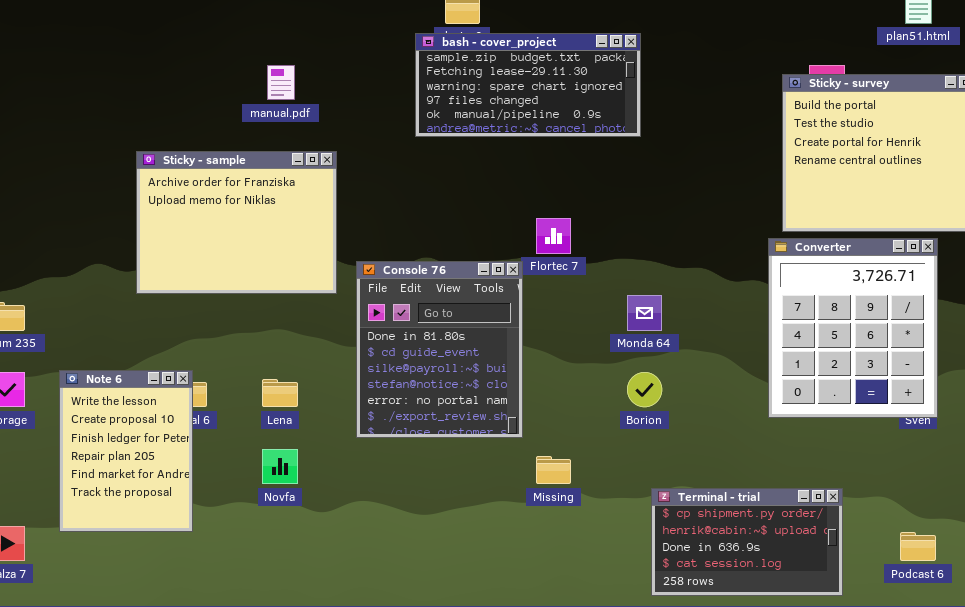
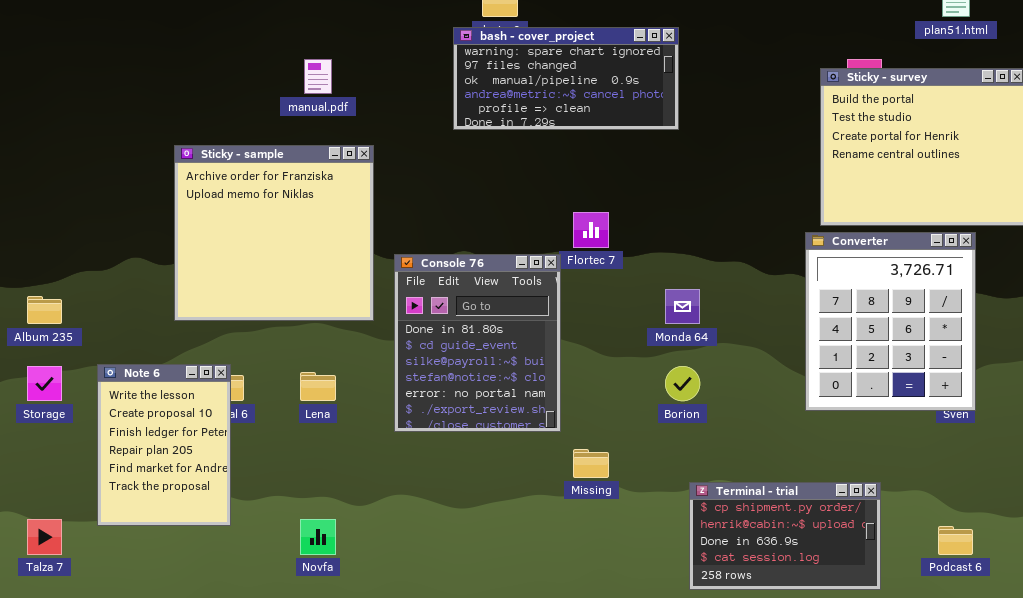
bash - cover_project: [415,33,641,137] -> [453,27,679,130], scrolled down 2 rows
Sticky - sample: [136,151,337,294] -> [174,145,374,321], resized
Novfa: [262,449,298,484] -> [300,519,336,555], moved

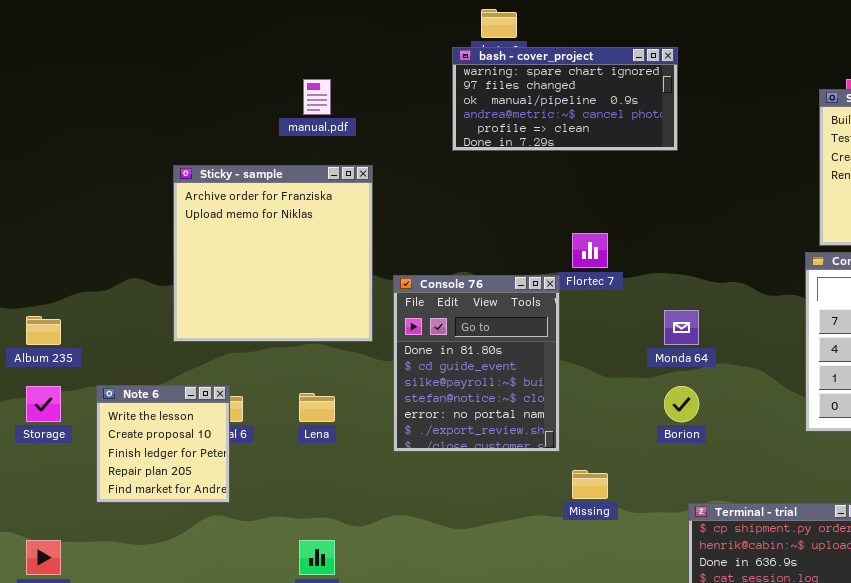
Note 6: [97,364,231,526] -> [96,385,230,503], resized

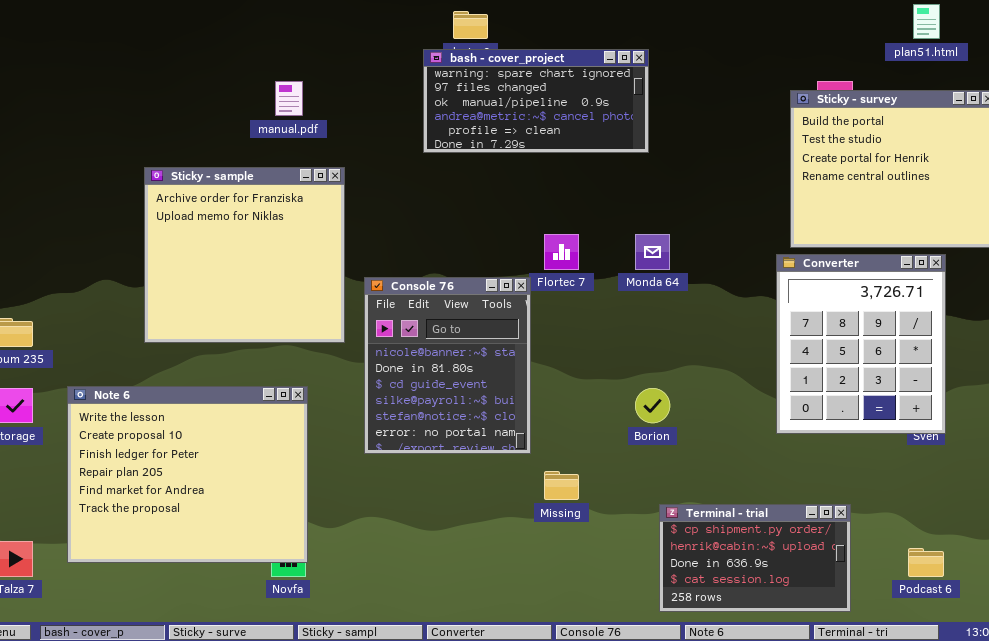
Console 76: [393,275,560,452] -> [364,277,531,454], scrolled up 1 row
Monda 64: [664,310,699,345] -> [635,234,670,270], moved
Note 6: [96,385,230,503] -> [67,386,308,563], resized

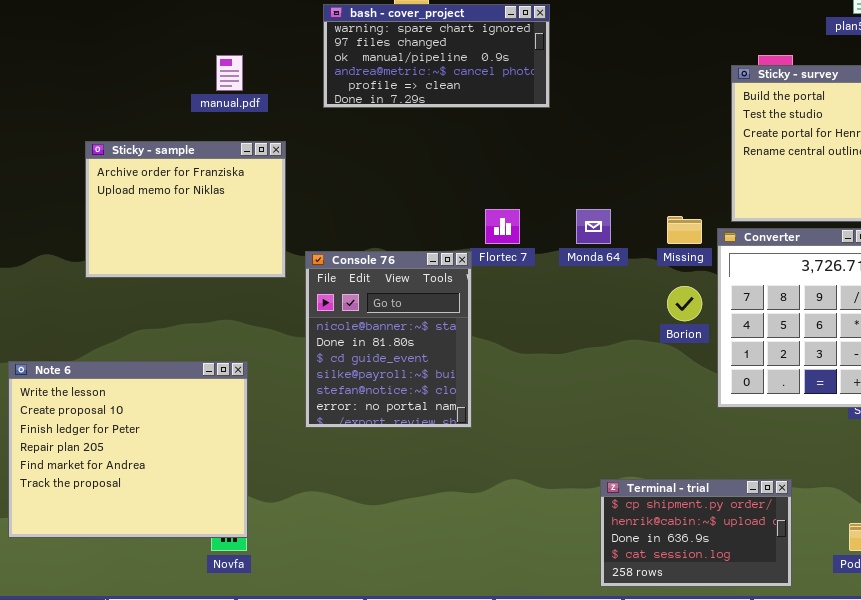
bash - cover_project: [423,49,649,153] -> [323,4,550,108], moved
Sticky - sample: [144,167,345,343] -> [85,141,286,278], resized
Borion: [635,388,670,423] -> [667,286,702,321], moved
Missing: [544,471,579,500] -> [667,216,702,244], moved

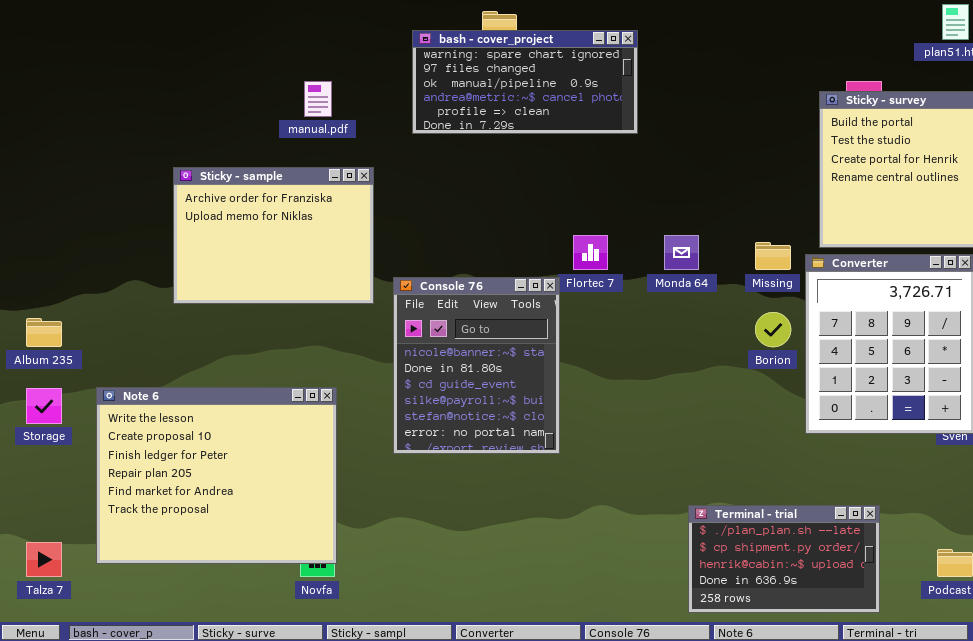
Terminal - trial: [600,479,792,587] -> [688,505,880,613], scrolled up 1 row

